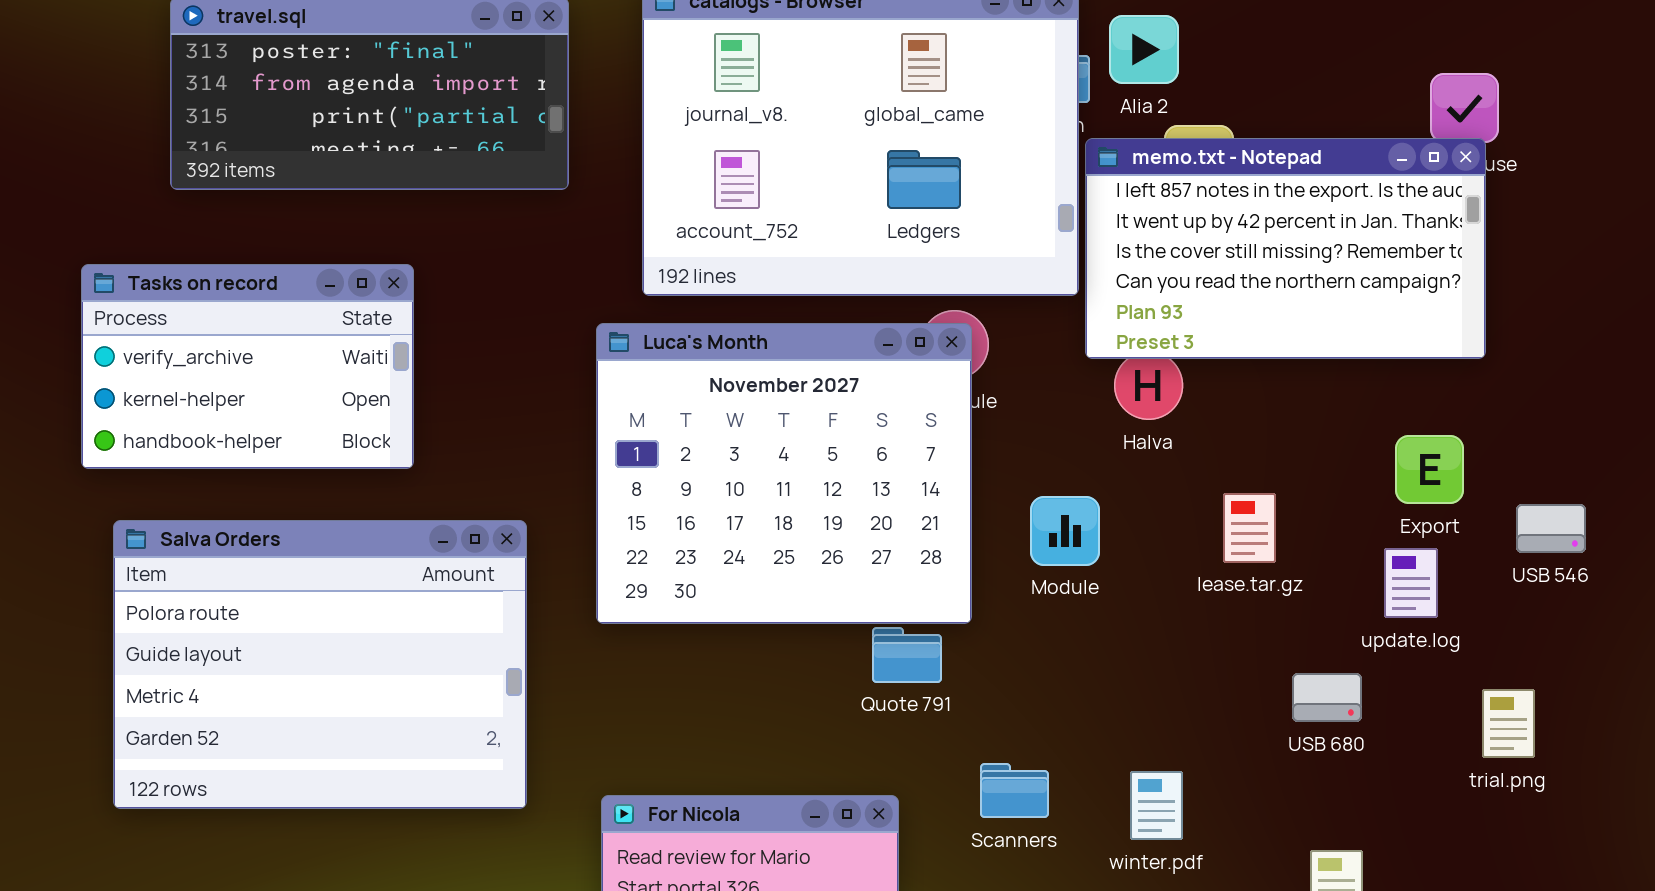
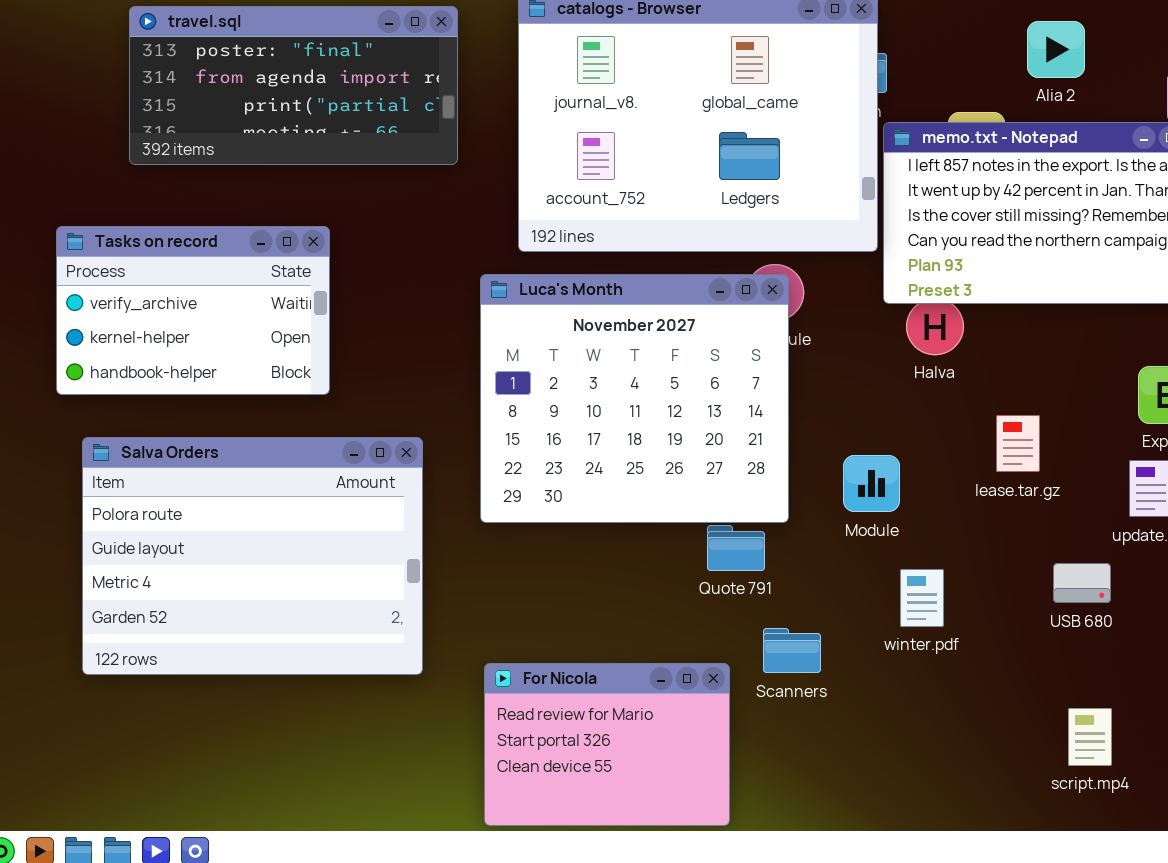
Alia 2: [1109,15,1179,84] -> [1027,21,1085,78], moved
Module: [1030,496,1100,566] -> [843,455,900,512], moved
Scanners: [980,763,1049,818] -> [763,628,821,673], moved
winter.pdf: [1130,771,1183,840] -> [900,569,944,627], moved

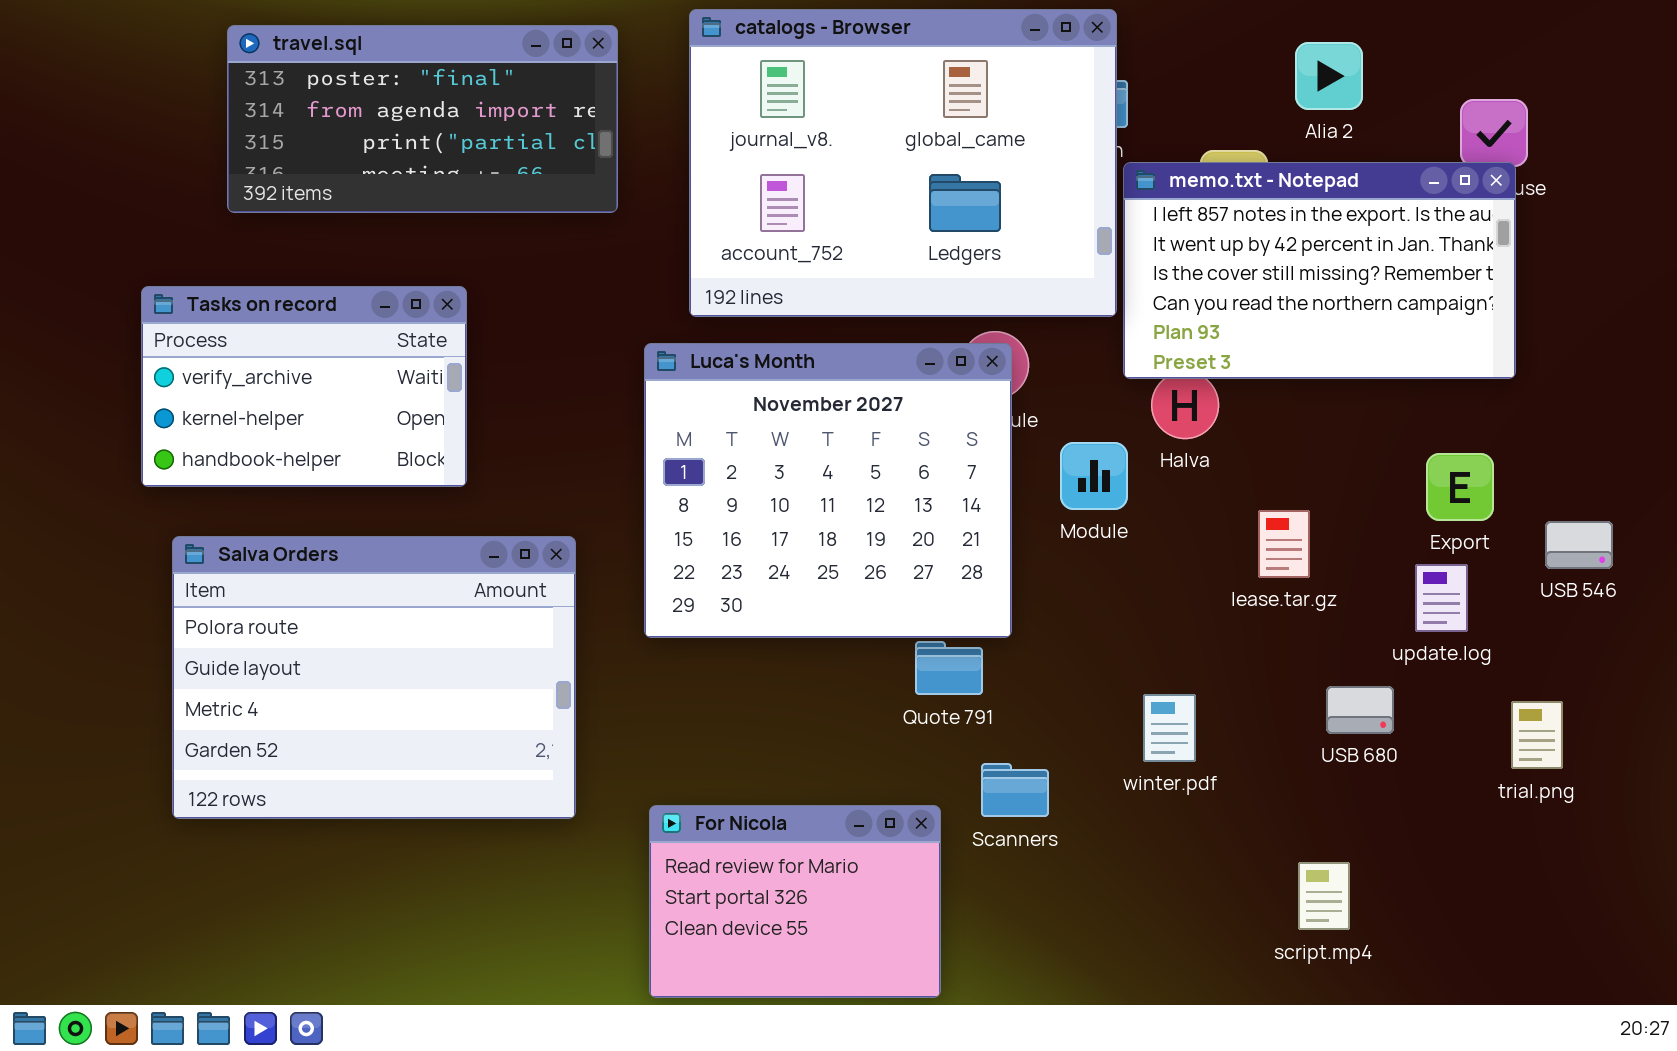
Module: [843,455,900,512] -> [1060,442,1128,510], moved
script.mp4: [1068,708,1112,766] -> [1298,862,1350,930], moved

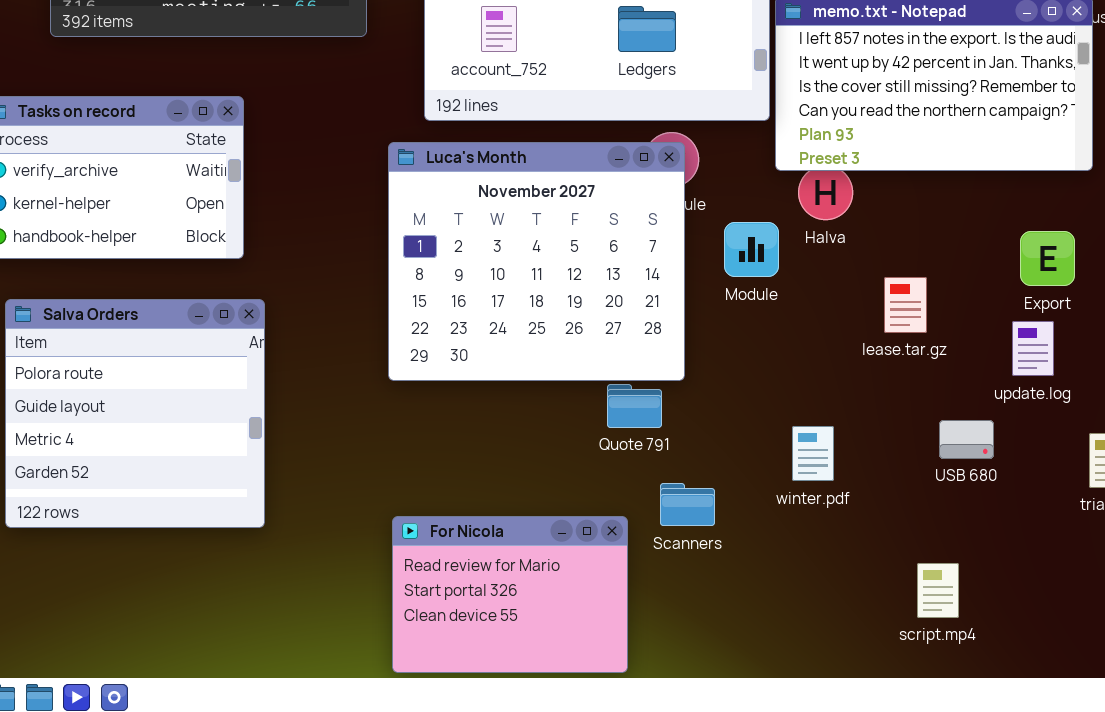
Salva Orders: [172,536,576,819] -> [5,299,265,528], resized

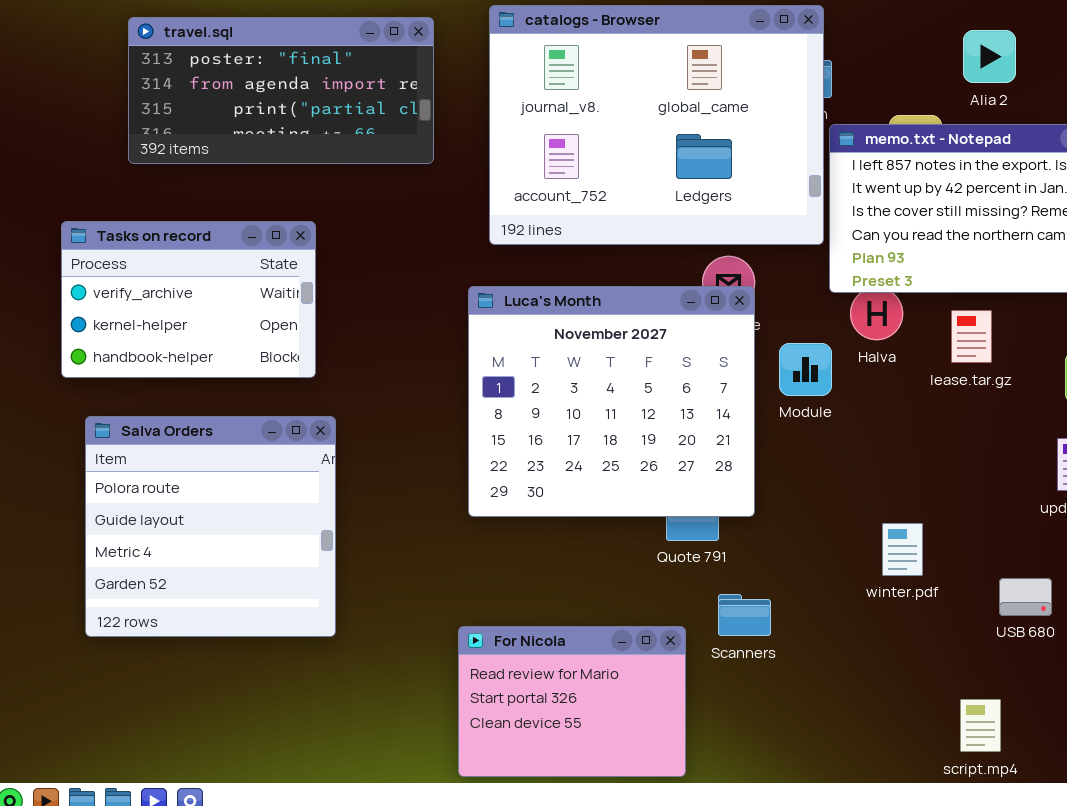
Luca's Month: [388,142,685,381] -> [468,286,755,517], moved
lease.tar.gz: [884,277,927,333] -> [951,310,992,363], moved
USB 680: [939,420,994,459] -> [999,578,1052,616], moved
winter.pdf: [792,426,834,481] -> [882,523,923,576], moved
script.mp4: [917,563,959,618] -> [960,699,1001,752], moved

